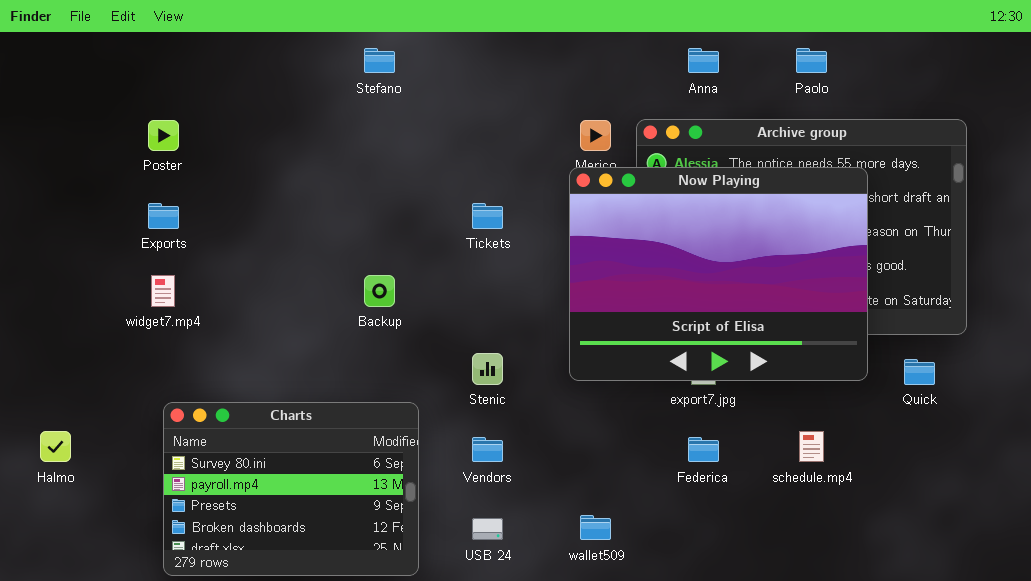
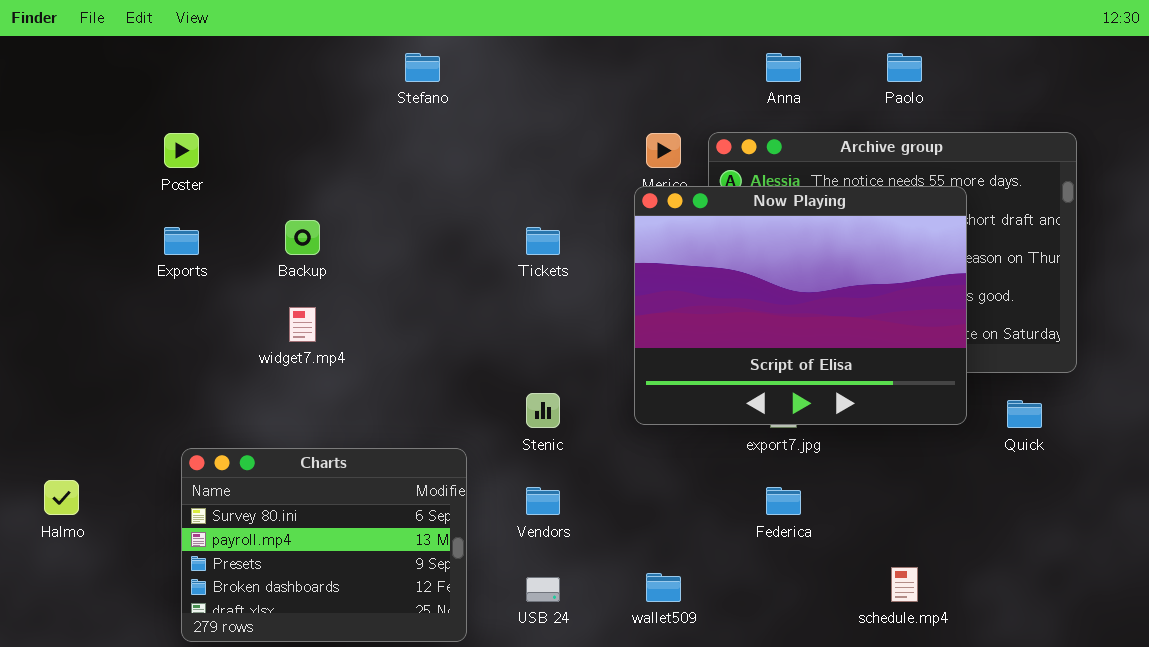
widget7.mp4: [151,275,175,307] -> [289,307,316,342], moved
Backup: [364,275,395,307] -> [285,220,320,255], moved
schedule.mp4: [799,431,824,462] -> [891,567,918,602], moved

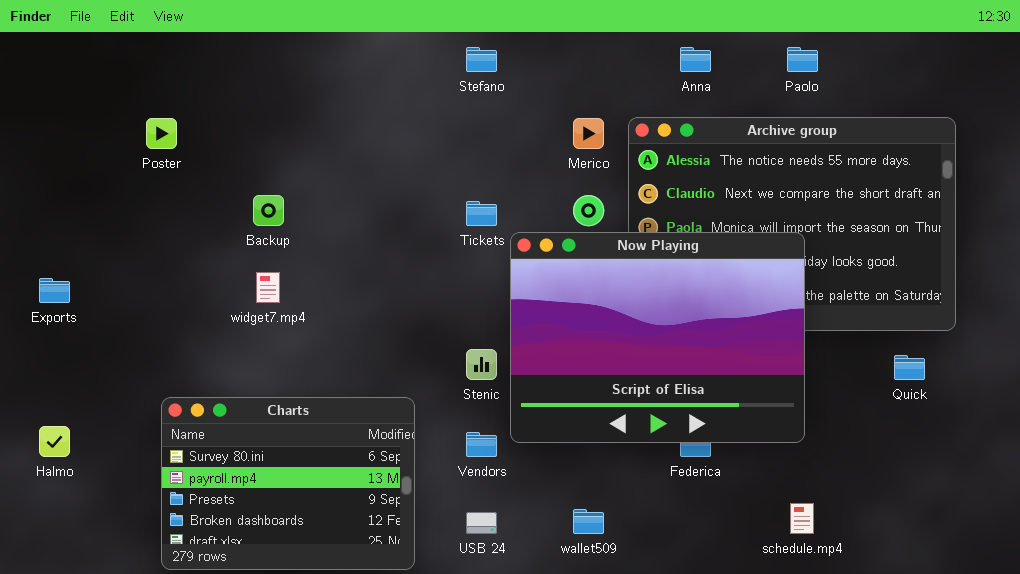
Stefano: [405,53,440,82] -> [466,47,497,72], moved
Now Playing: [634,186,967,425] -> [510,232,805,443], moved
Exports: [164,227,199,255] -> [39,278,70,303], moved

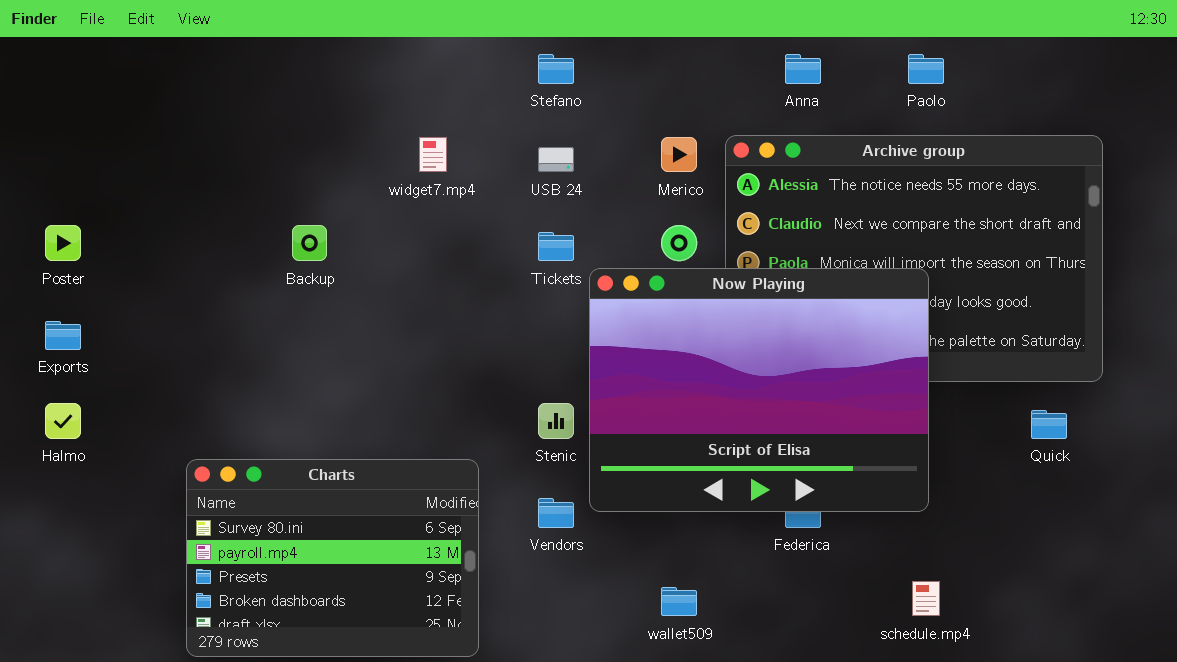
Poster: [146,118,177,149] -> [45,225,81,261], moved
widget7.mp4: [256,272,280,303] -> [419,137,447,172], moved
Halmo: [39,426,70,457] -> [45,403,81,439], moved
USB 24: [466,512,497,534] -> [538,147,574,172], moved

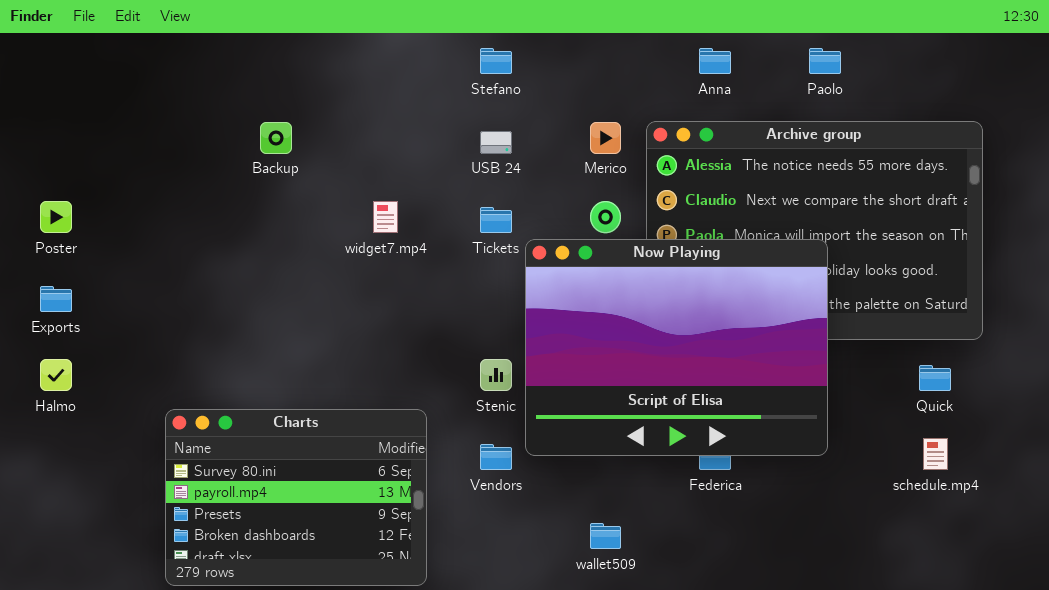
widget7.mp4: [419,137,447,172] -> [373,201,398,233], moved
Backup: [292,225,327,261] -> [260,122,292,154], moved
schedule.mp4: [912,581,940,616] -> [923,438,948,470], moved

